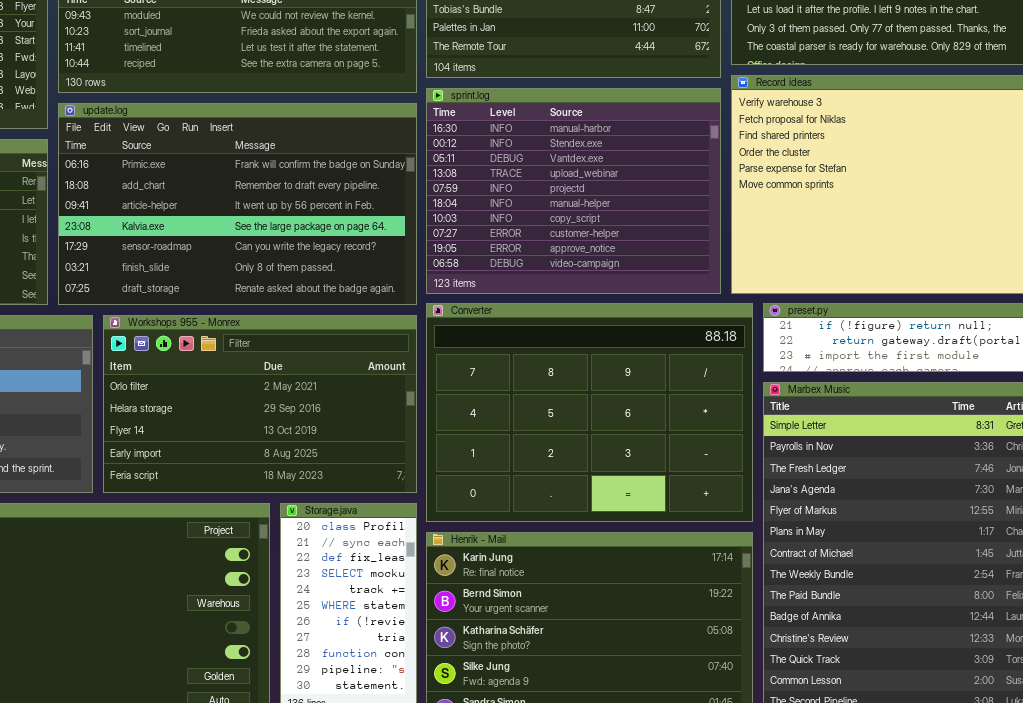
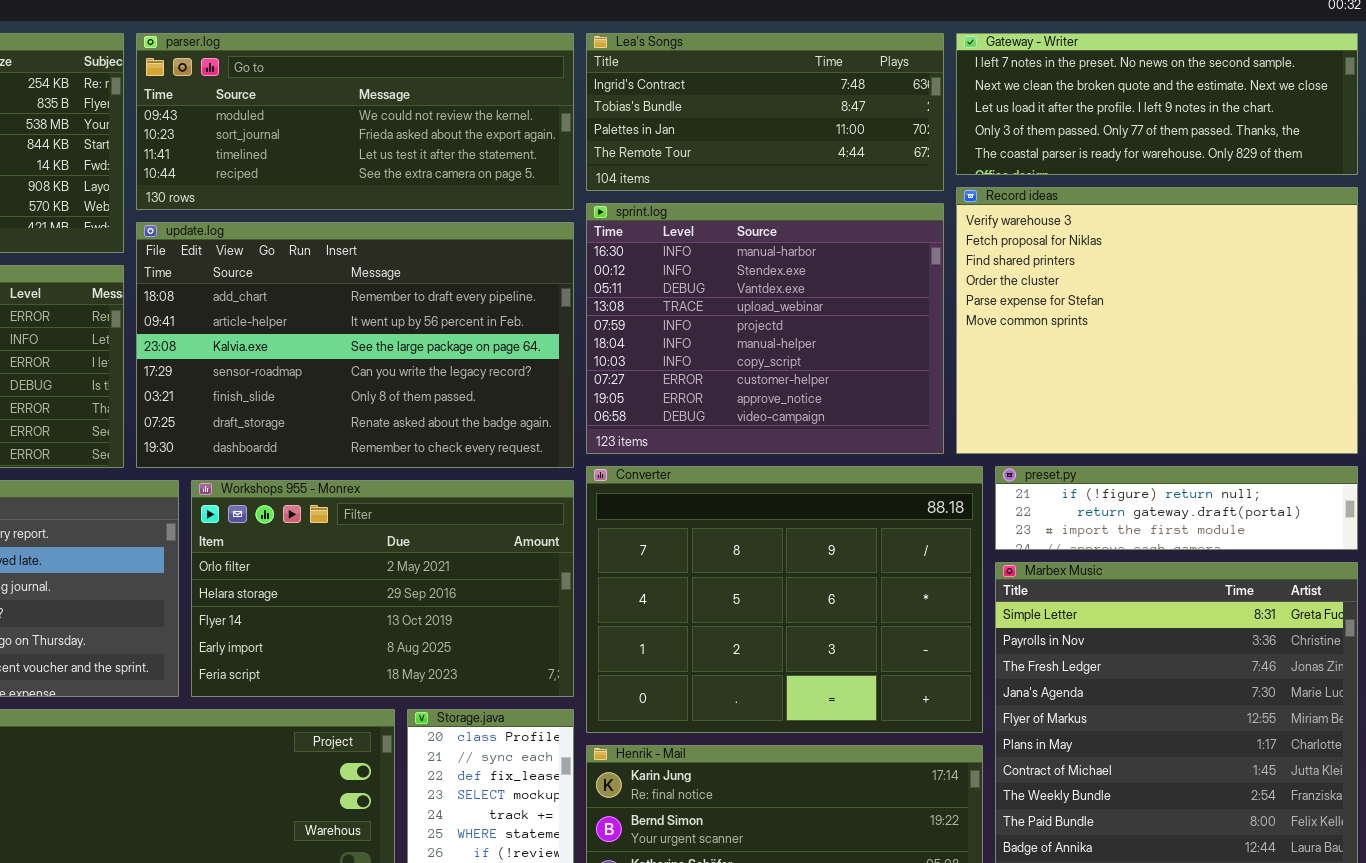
update.log: [58,103,417,305] -> [136,222,574,468], scrolled down 1 row

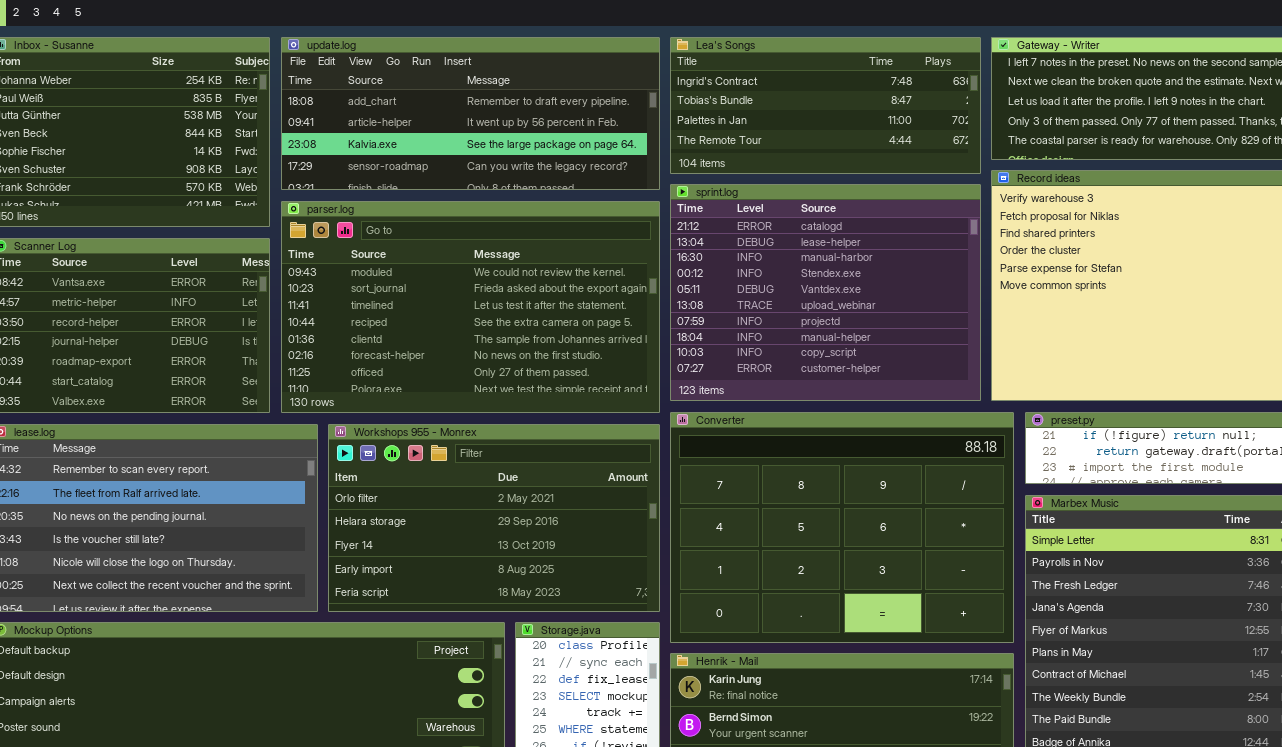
parser.log: [136,33,574,210] -> [281,201,660,413], moved, resized
sprint.log: [586,203,944,454] -> [670,184,981,401], scrolled up 2 rows
update.log: [136,222,574,468] -> [281,37,660,190], moved, resized

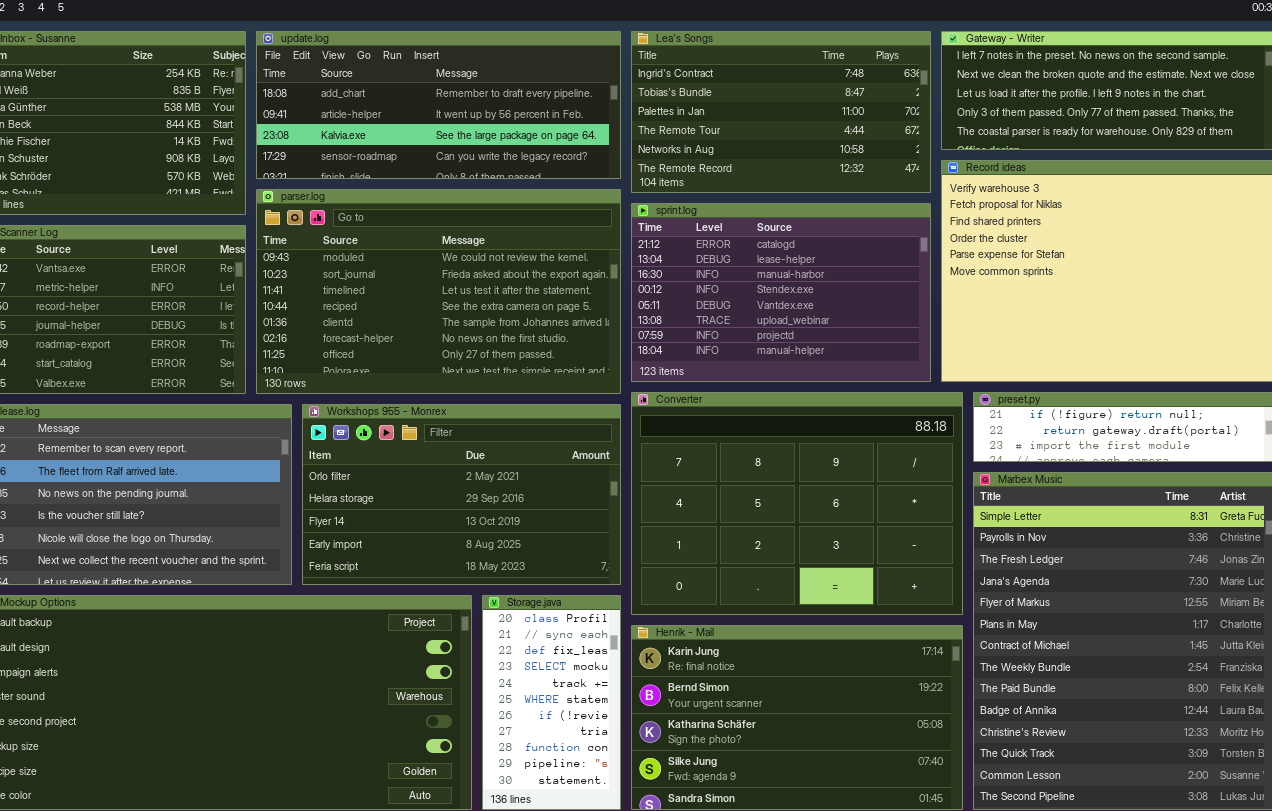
Lea's Songs: [670,37,981,174] -> [631,31,931,193], resized
sprint.log: [670,184,981,401] -> [631,203,931,382], resized

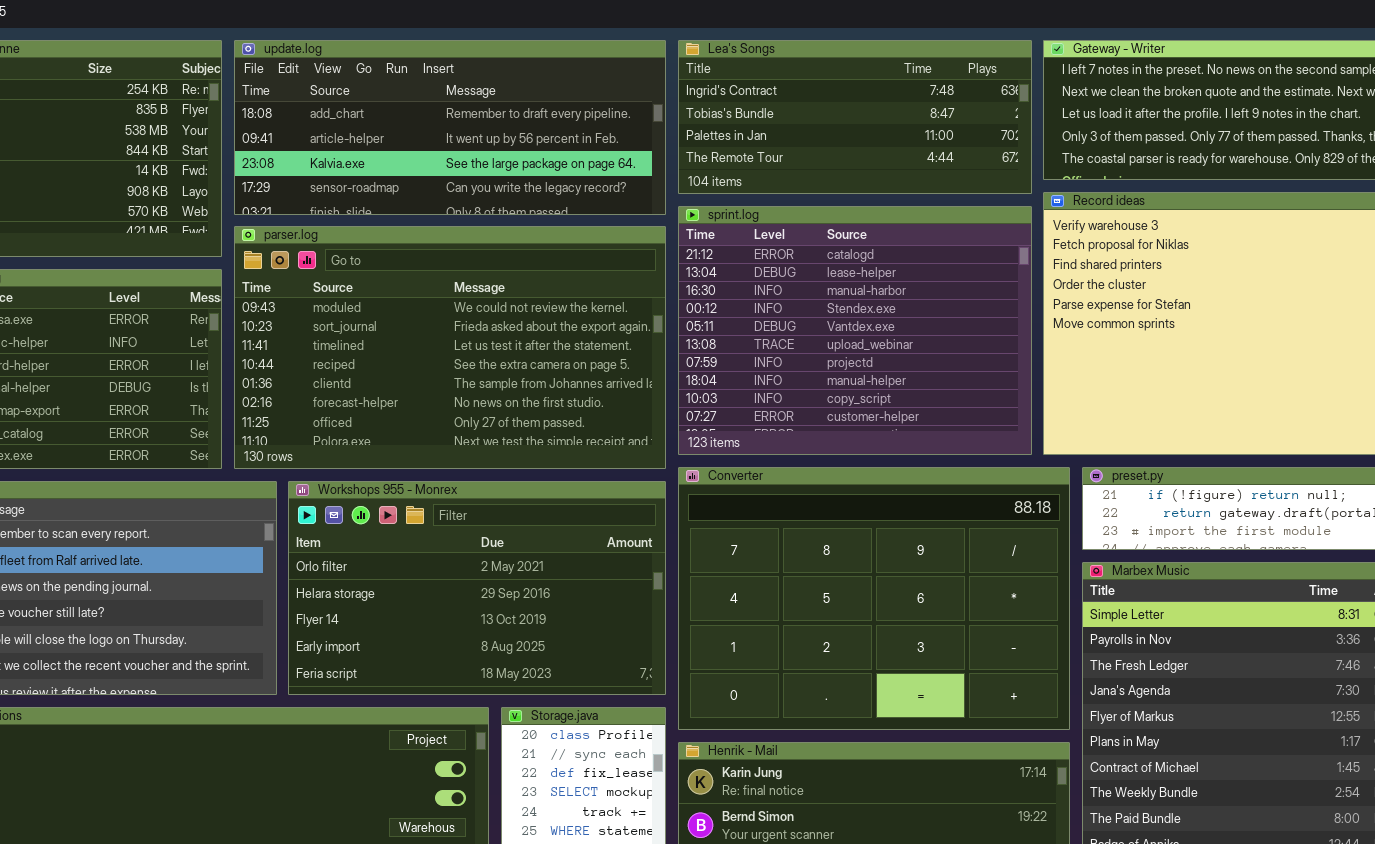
Lea's Songs: [631,31,931,193] -> [678,40,1032,194], resized
sprint.log: [631,203,931,382] -> [678,206,1032,455], resized

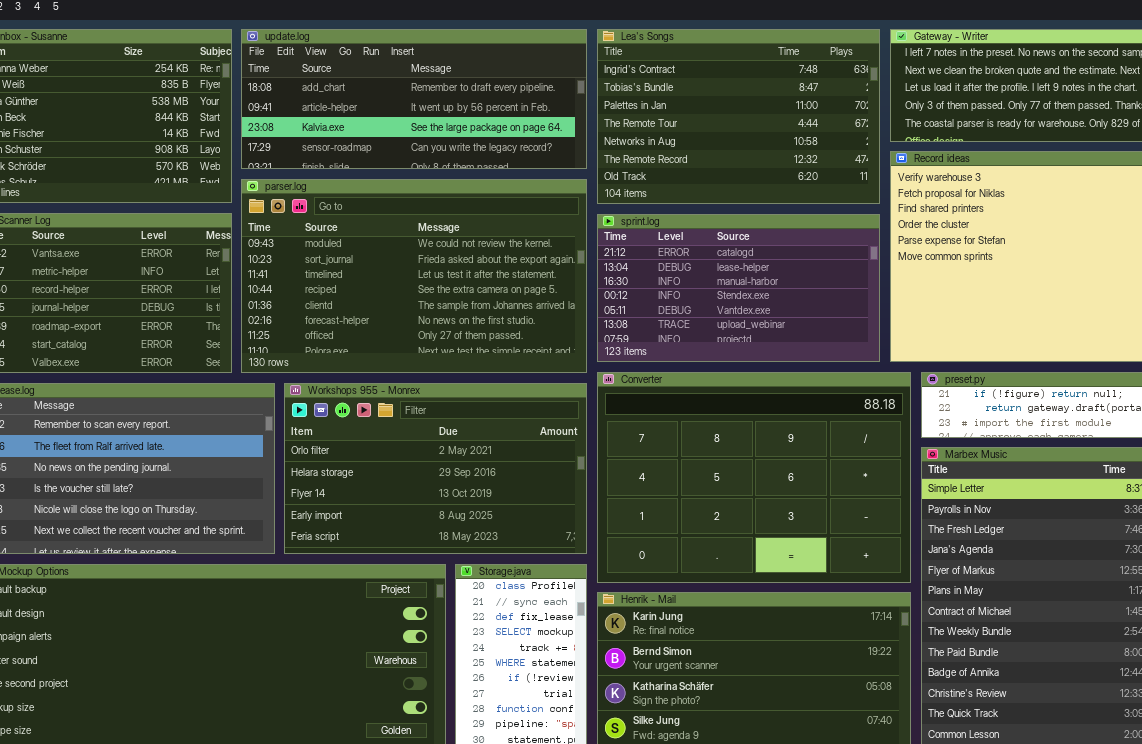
Lea's Songs: [678,40,1032,194] -> [597,29,880,204], resized
sprint.log: [678,206,1032,455] -> [597,214,880,362], resized

